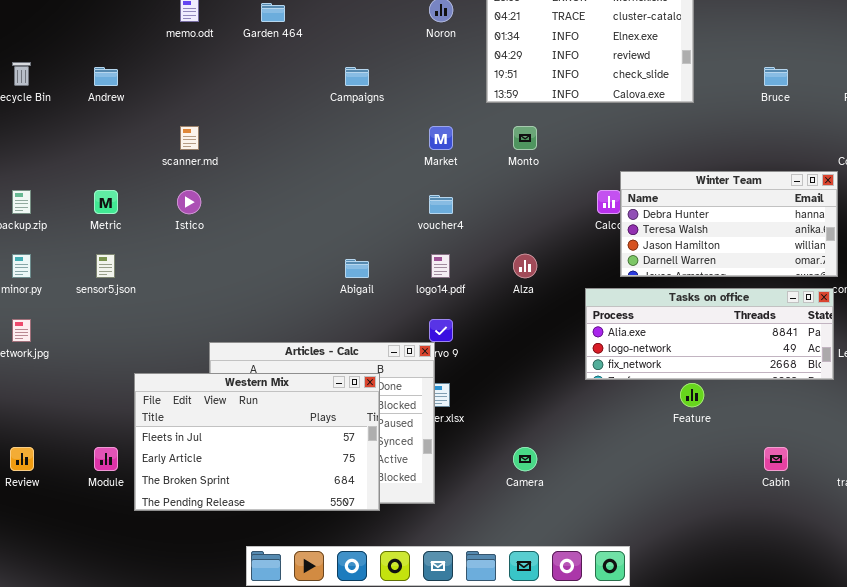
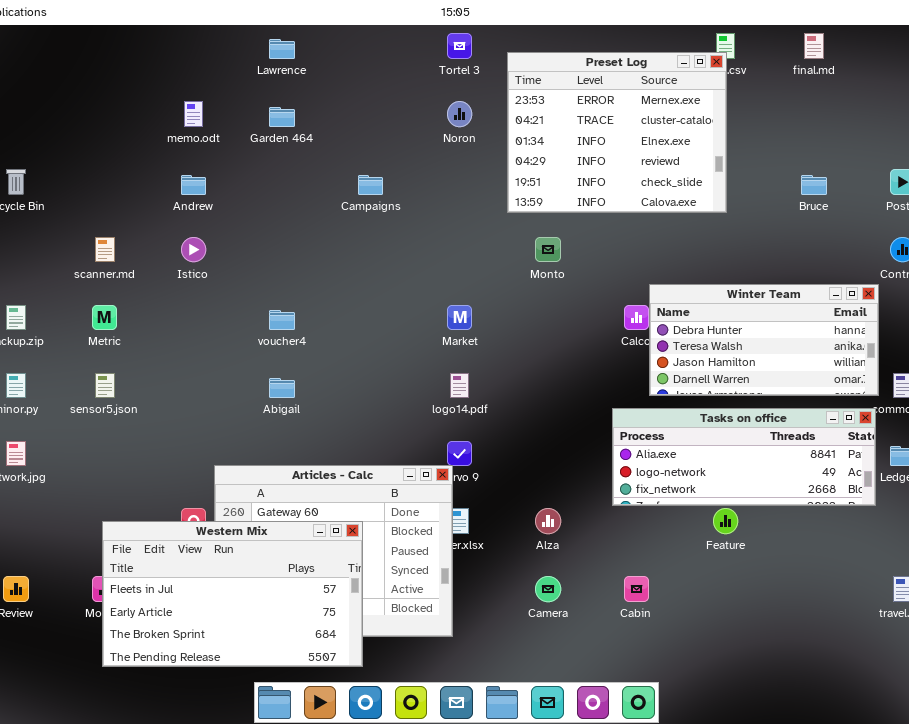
Andrew: [94,67,118,86] -> [181,175,206,195], moved
scanner.md: [180,126,199,150] -> [95,237,115,262], moved
Market: [429,126,453,150] -> [447,305,472,330], moved
Istico: [177,190,201,214] -> [181,237,206,262], moved
voucher4: [429,195,453,214] -> [269,310,295,330], moved
Alza: [513,254,537,278] -> [535,508,561,534], moved
Abigail: [345,259,369,278] -> [269,378,295,398], moved
Western Mix: [134,373,380,511] -> [102,521,363,667], moved
Cabin: [764,447,788,471] -> [624,576,649,602], moved

